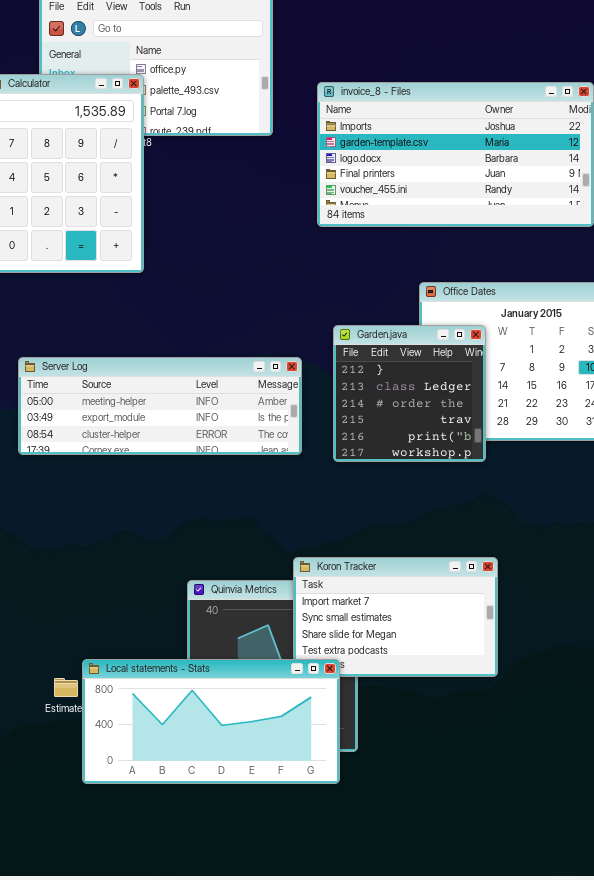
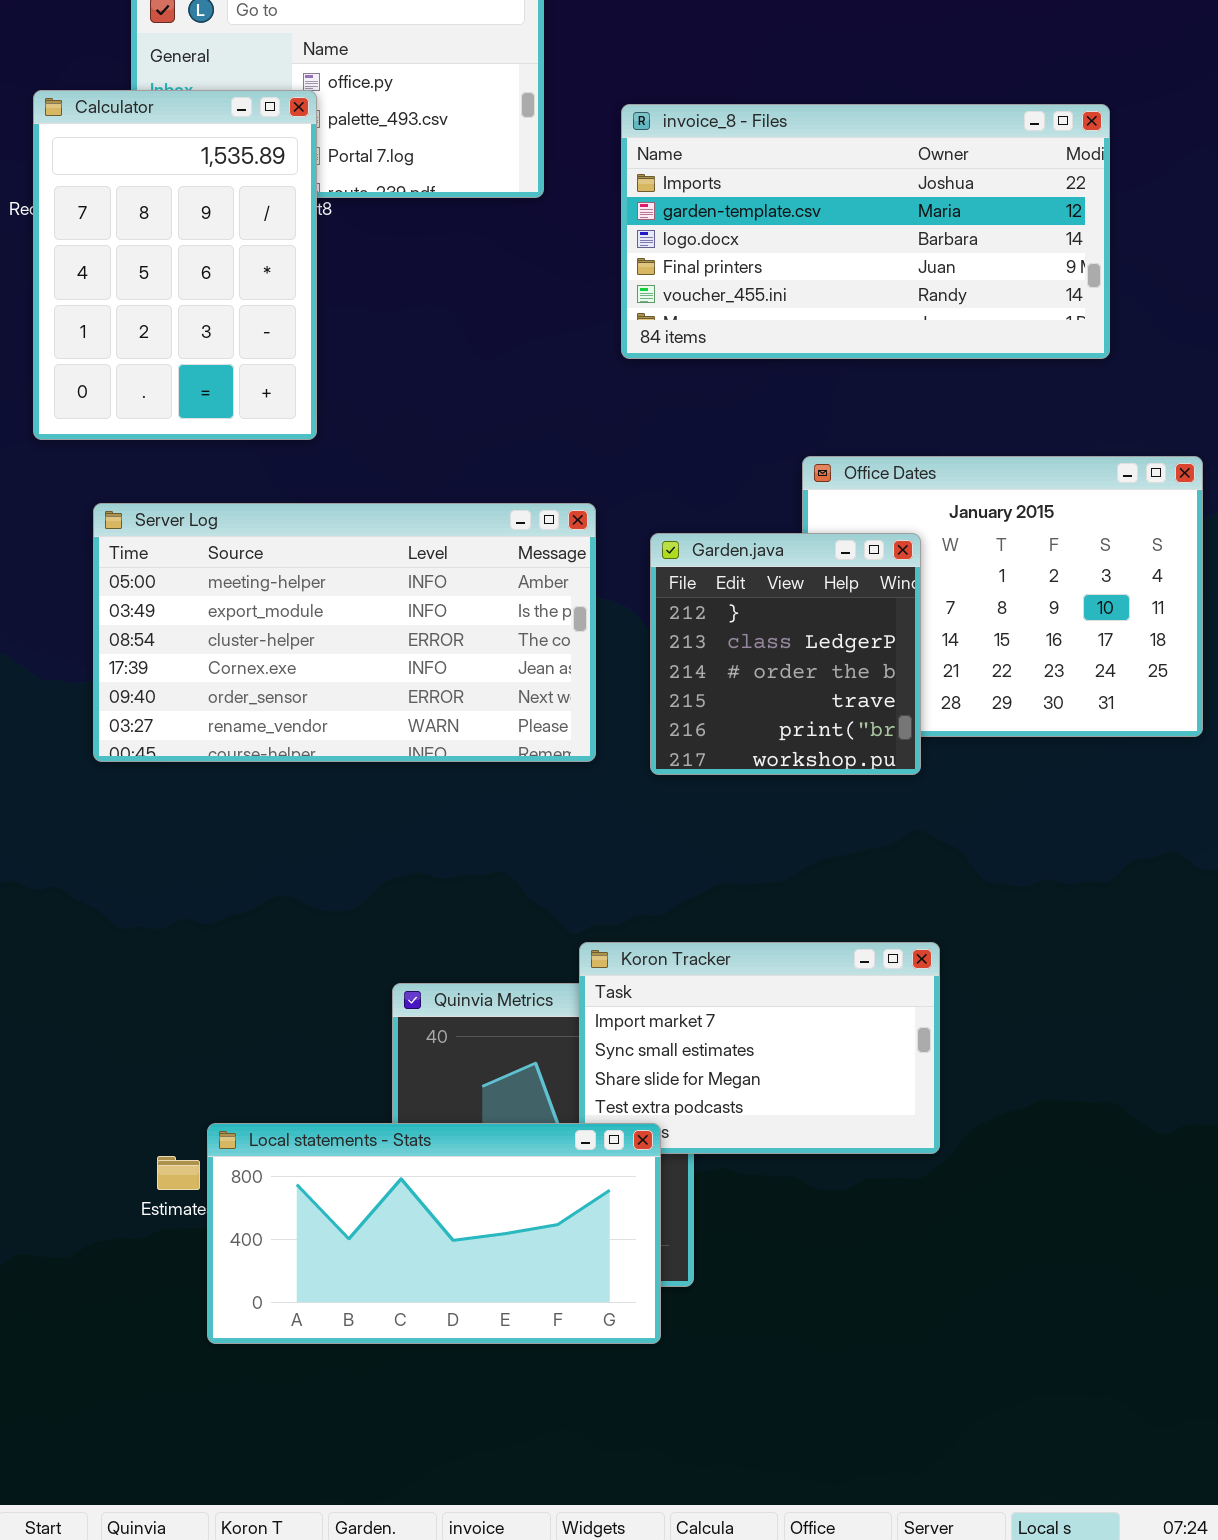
Server Log: [18,357,302,455] -> [93,503,596,762], resized

